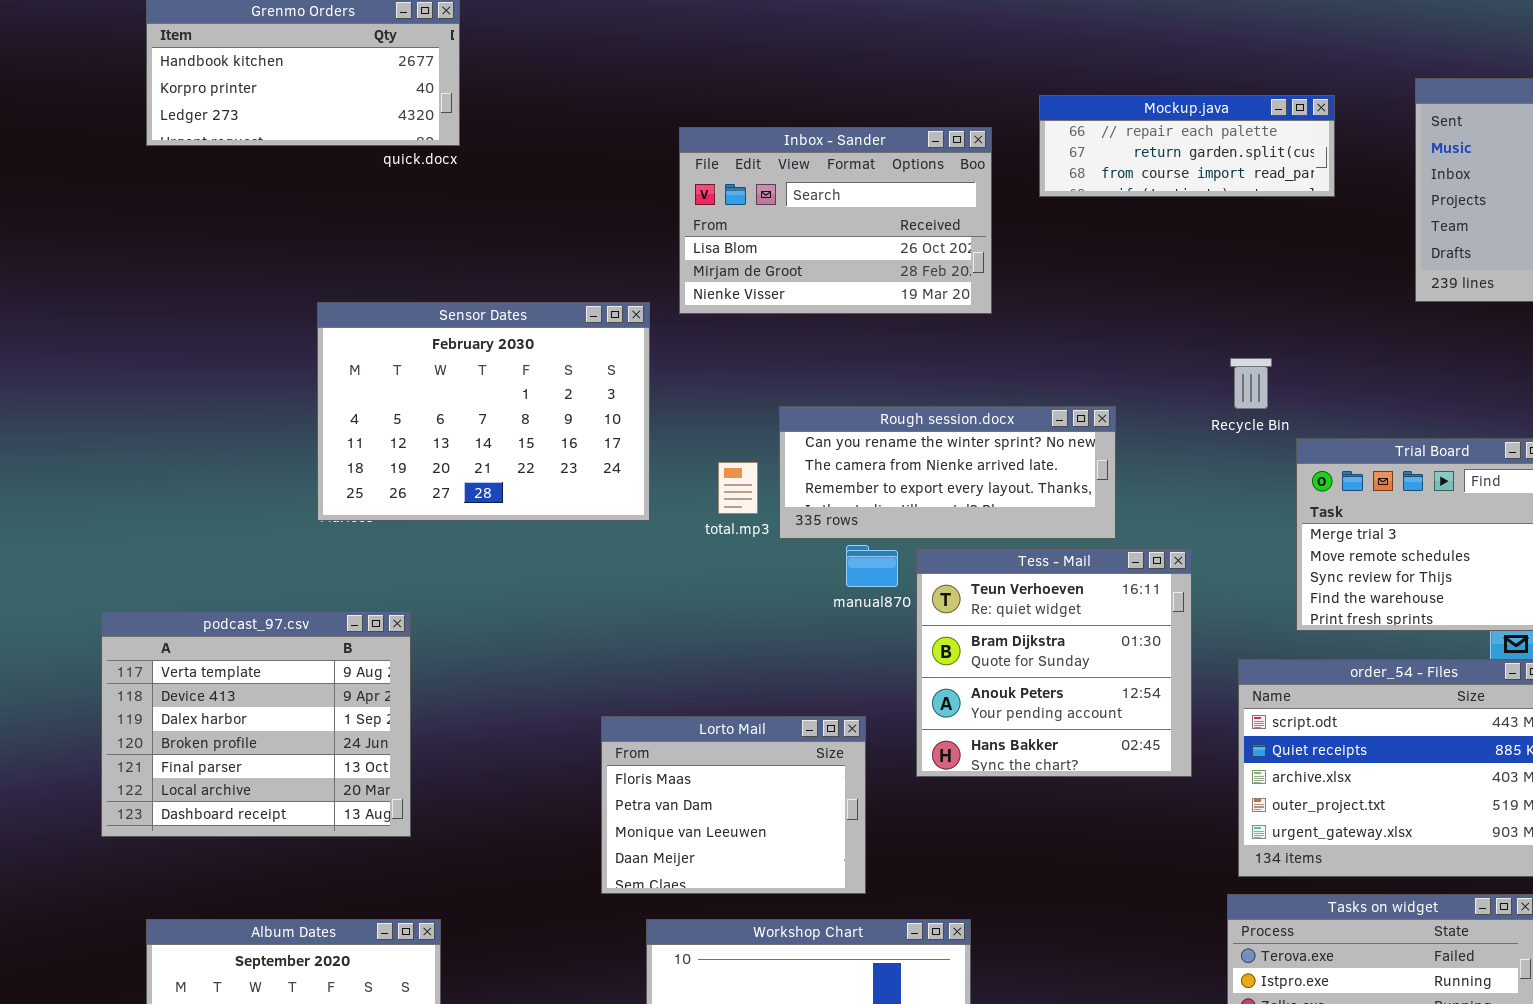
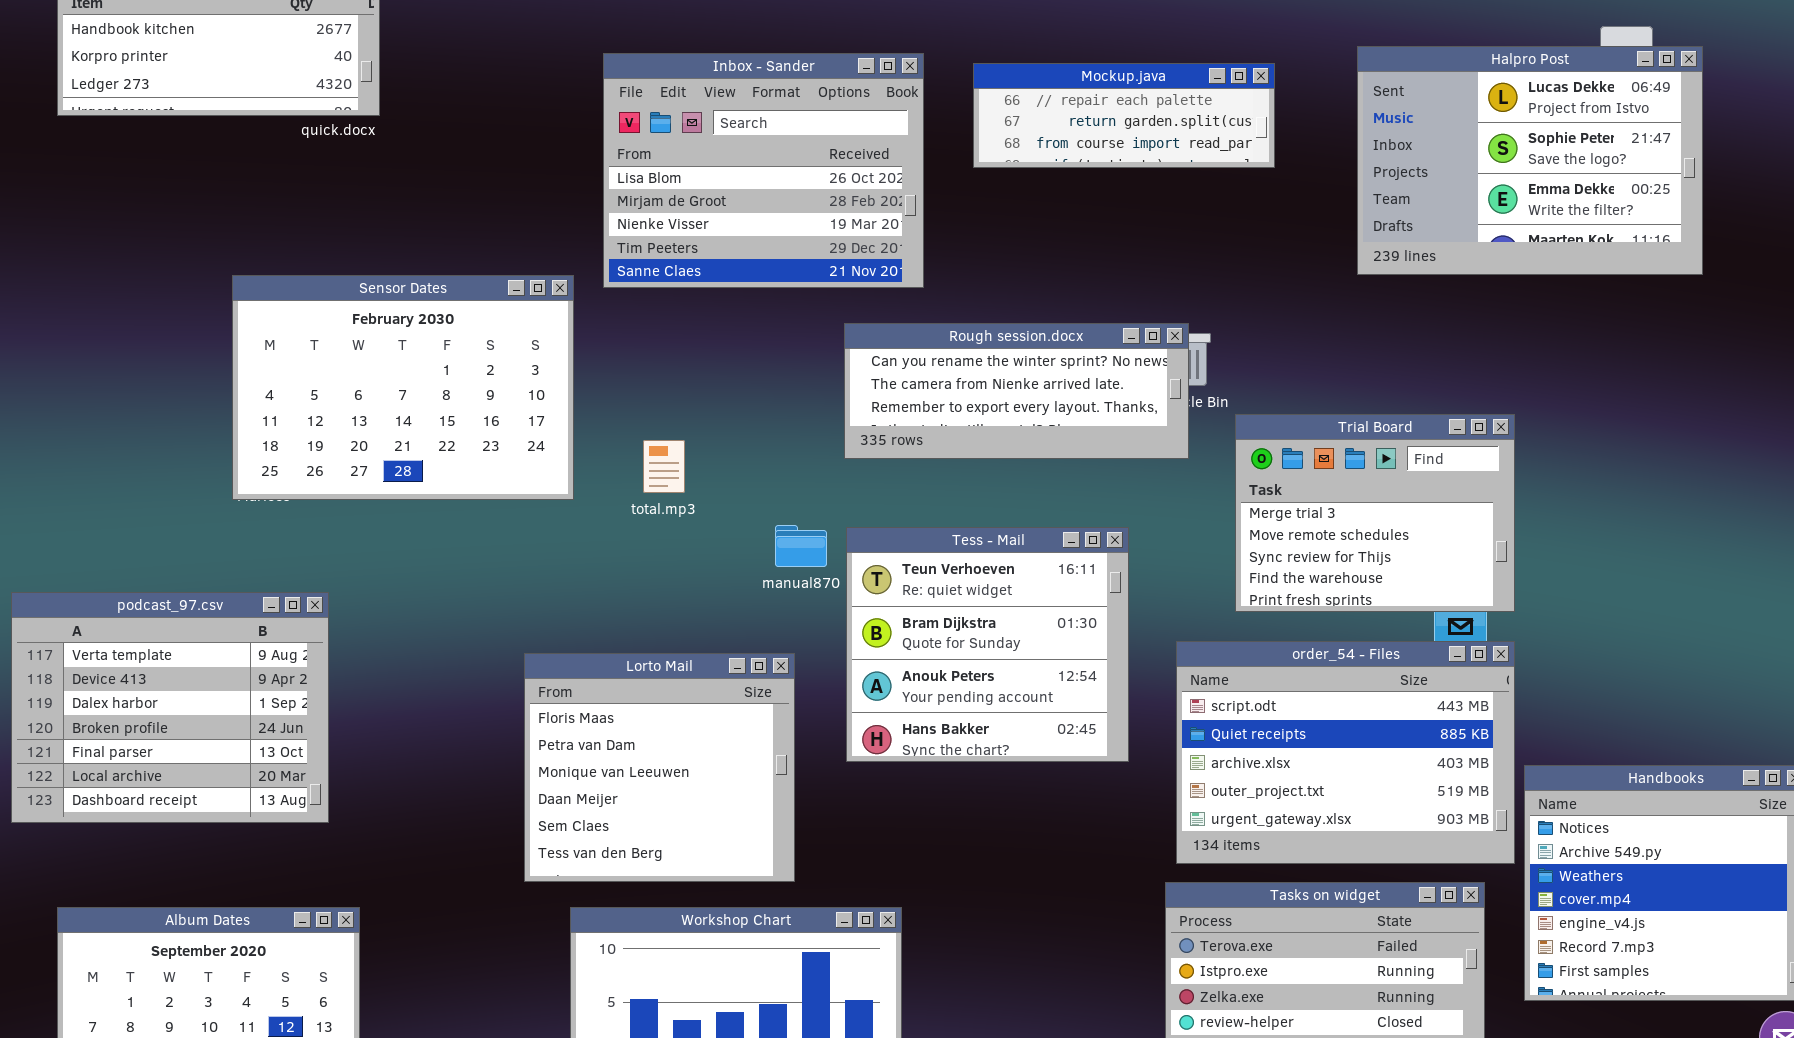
Inbox - Sander: [679,127,992,314] -> [603,53,924,288], resized
Rough session.docx: [779,406,1116,539] -> [844,323,1189,459], moved
Lorto Mail: [601,716,866,894] -> [524,653,795,882], resized

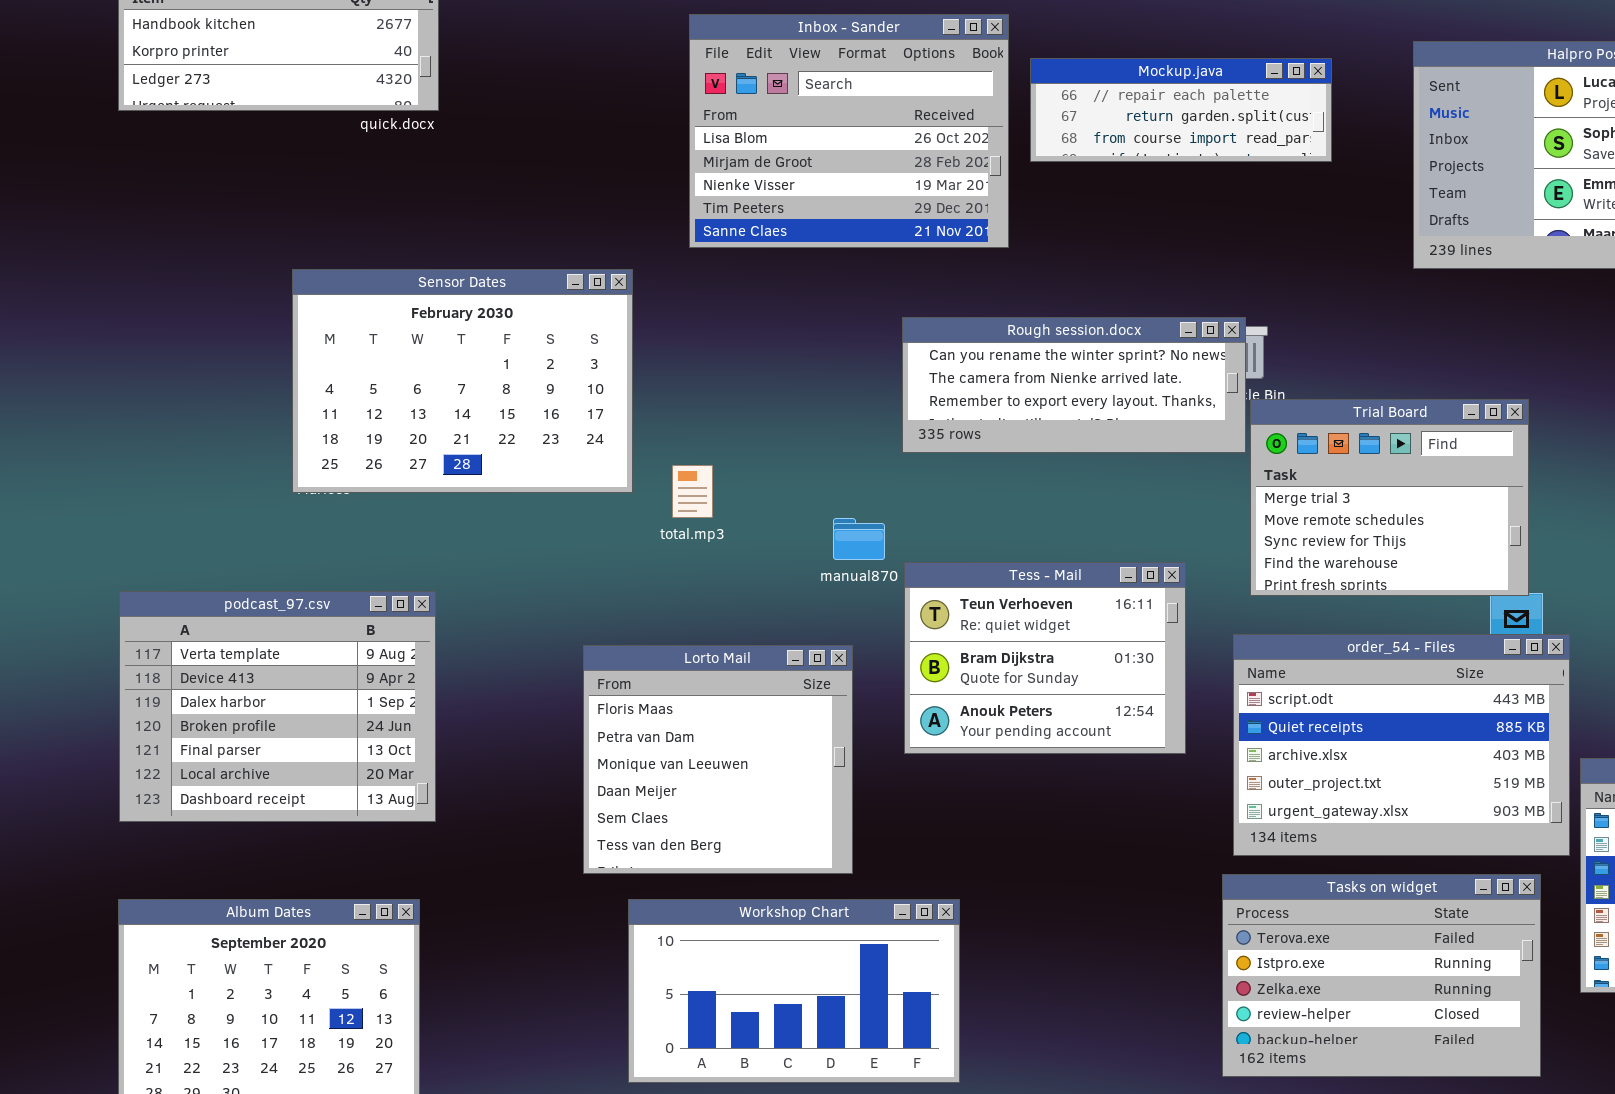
Inbox - Sander: [603,53,924,288] -> [689,14,1009,248], moved
Trial Board: [1235,414,1515,612] -> [1250,399,1529,596], moved
total.mp3: [643,440,685,493] -> [672,465,713,518], moved
Tess - Mail: [846,527,1129,762] -> [904,562,1186,754], resized
podcast_97.csv: [11,592,329,823] -> [119,591,436,822], moved

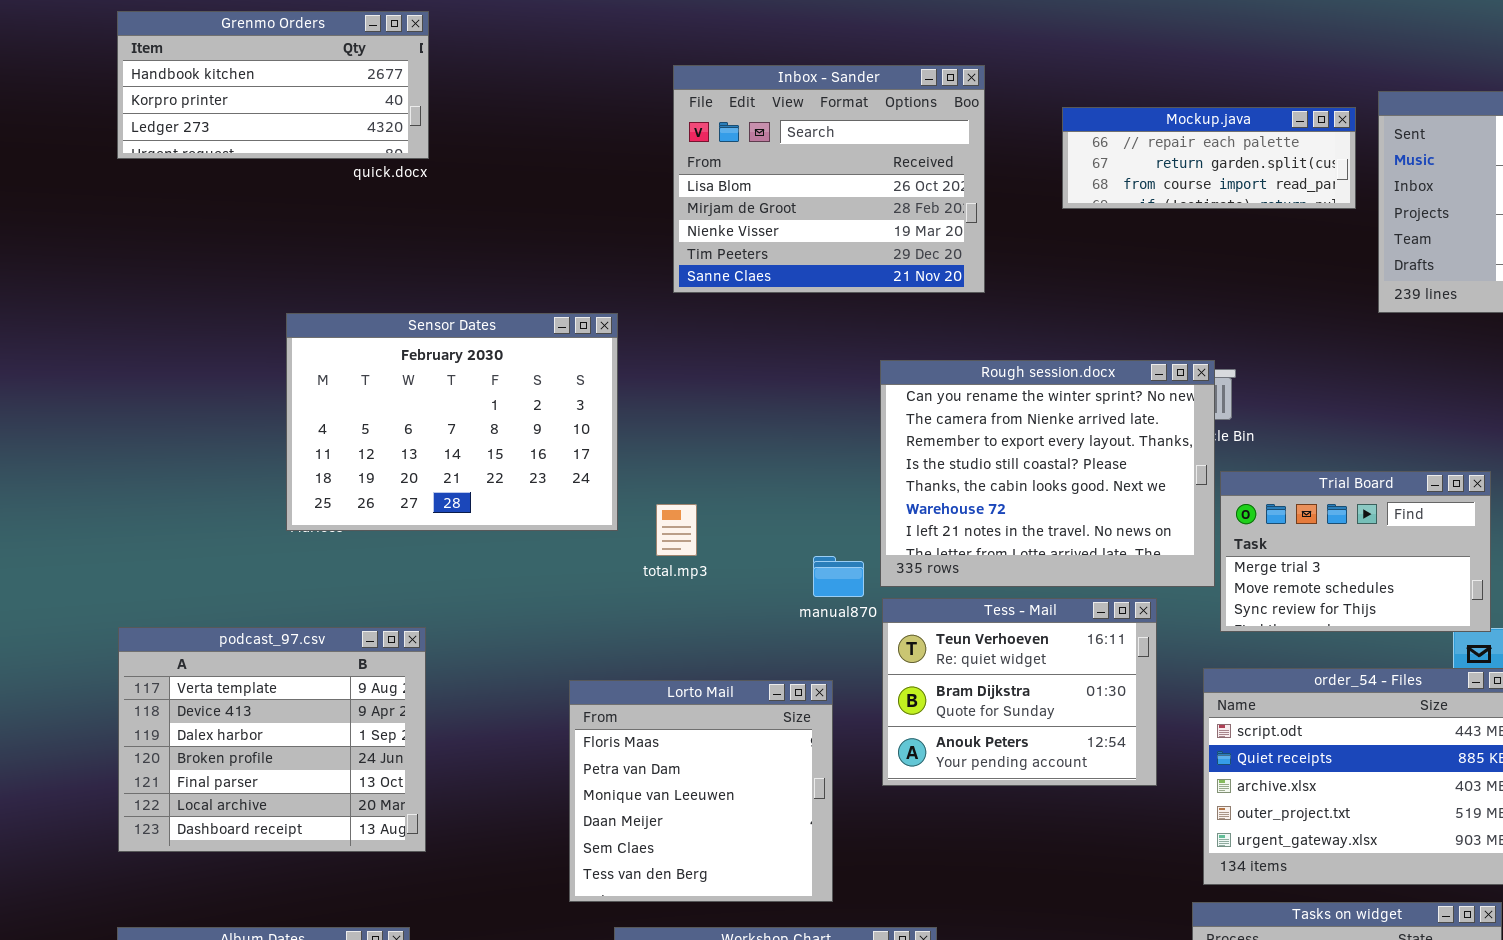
Mockup.java: [1030,58,1332,162] -> [1062,107,1356,209], moved
Rough session.docx: [902,317,1246,453] -> [880,360,1215,587], resized
Trial Board: [1250,399,1529,596] -> [1220,471,1491,632], resized

